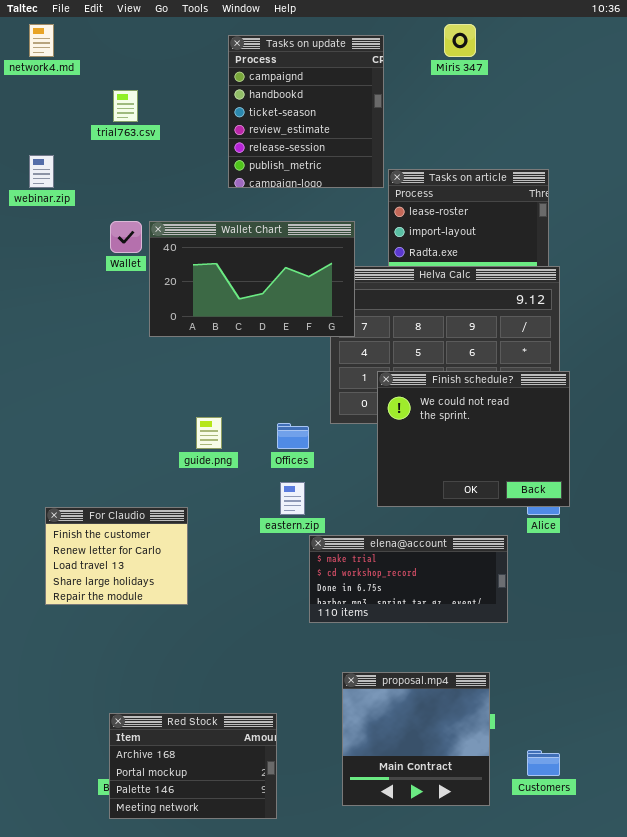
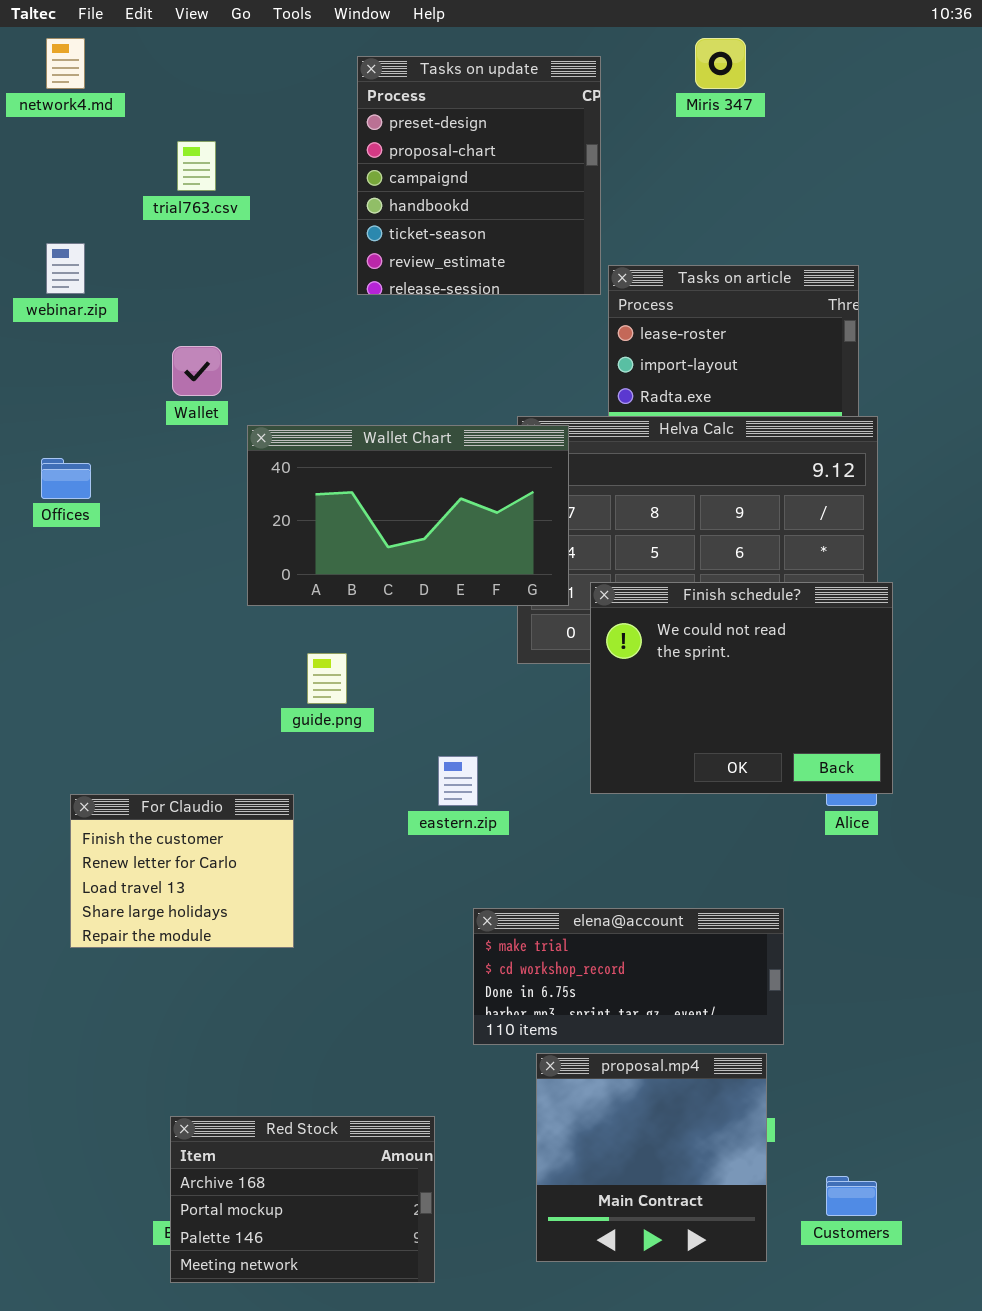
Tasks on update: [228,35,384,188] -> [357,56,601,295], scrolled up 2 rows
Wallet Chart: [149,221,355,337] -> [247,425,569,606], moved
Offices: [277,423,309,449] -> [41,458,91,499], moved
elena@account: [309,535,508,623] -> [473,908,784,1045], moved

